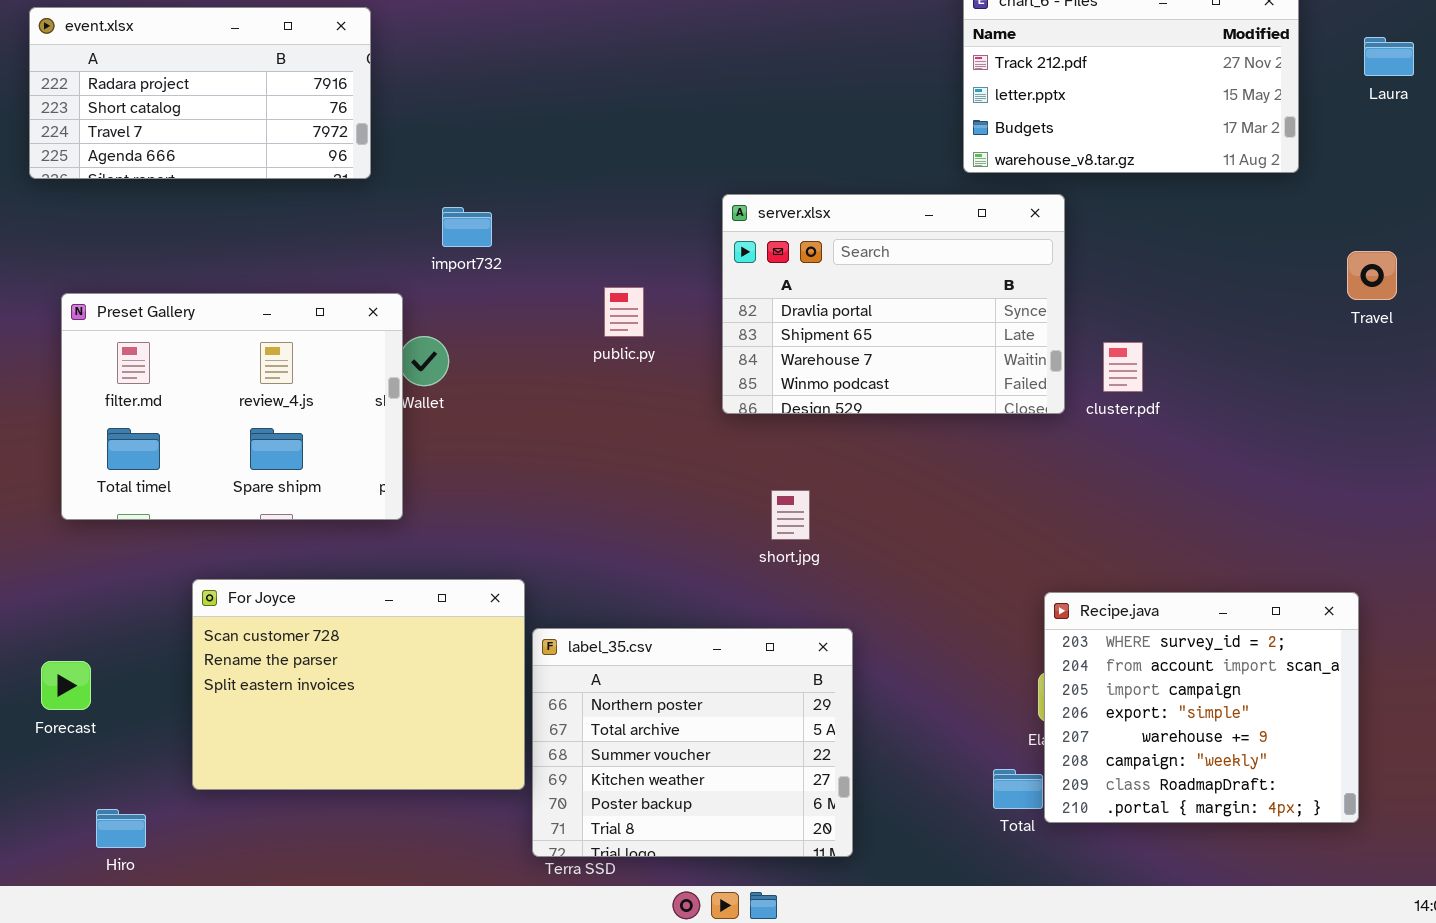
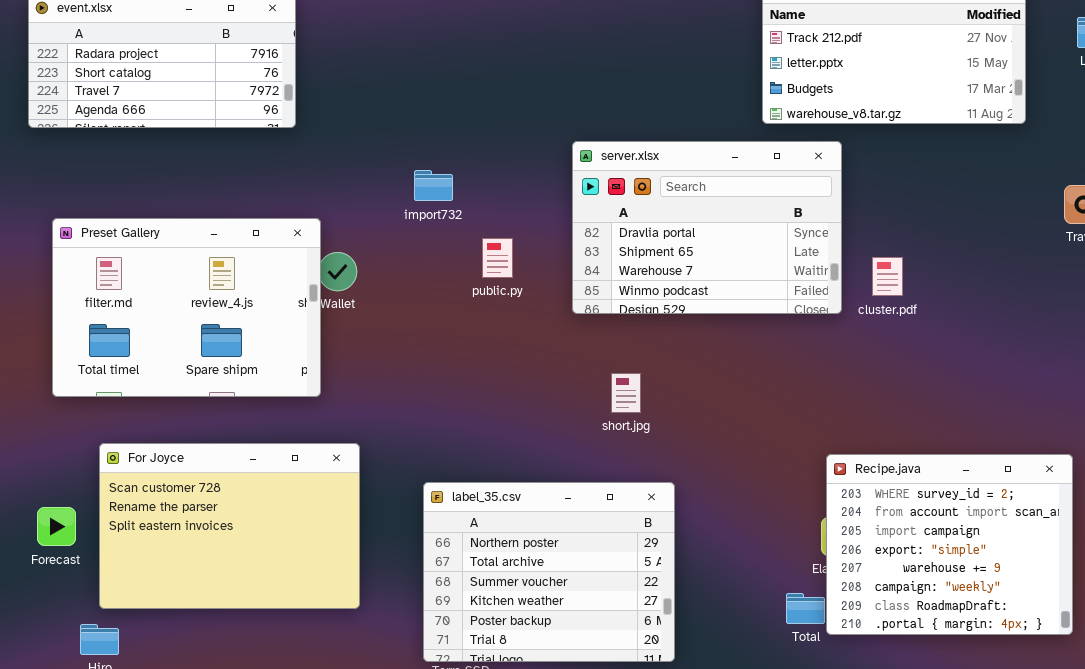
import732: [442,207,492,247] -> [414,170,453,201], moved
public.py: [604,287,644,337] -> [482,238,513,278], moved
For Joyce: [192,579,525,790] -> [99,443,360,609], moved

